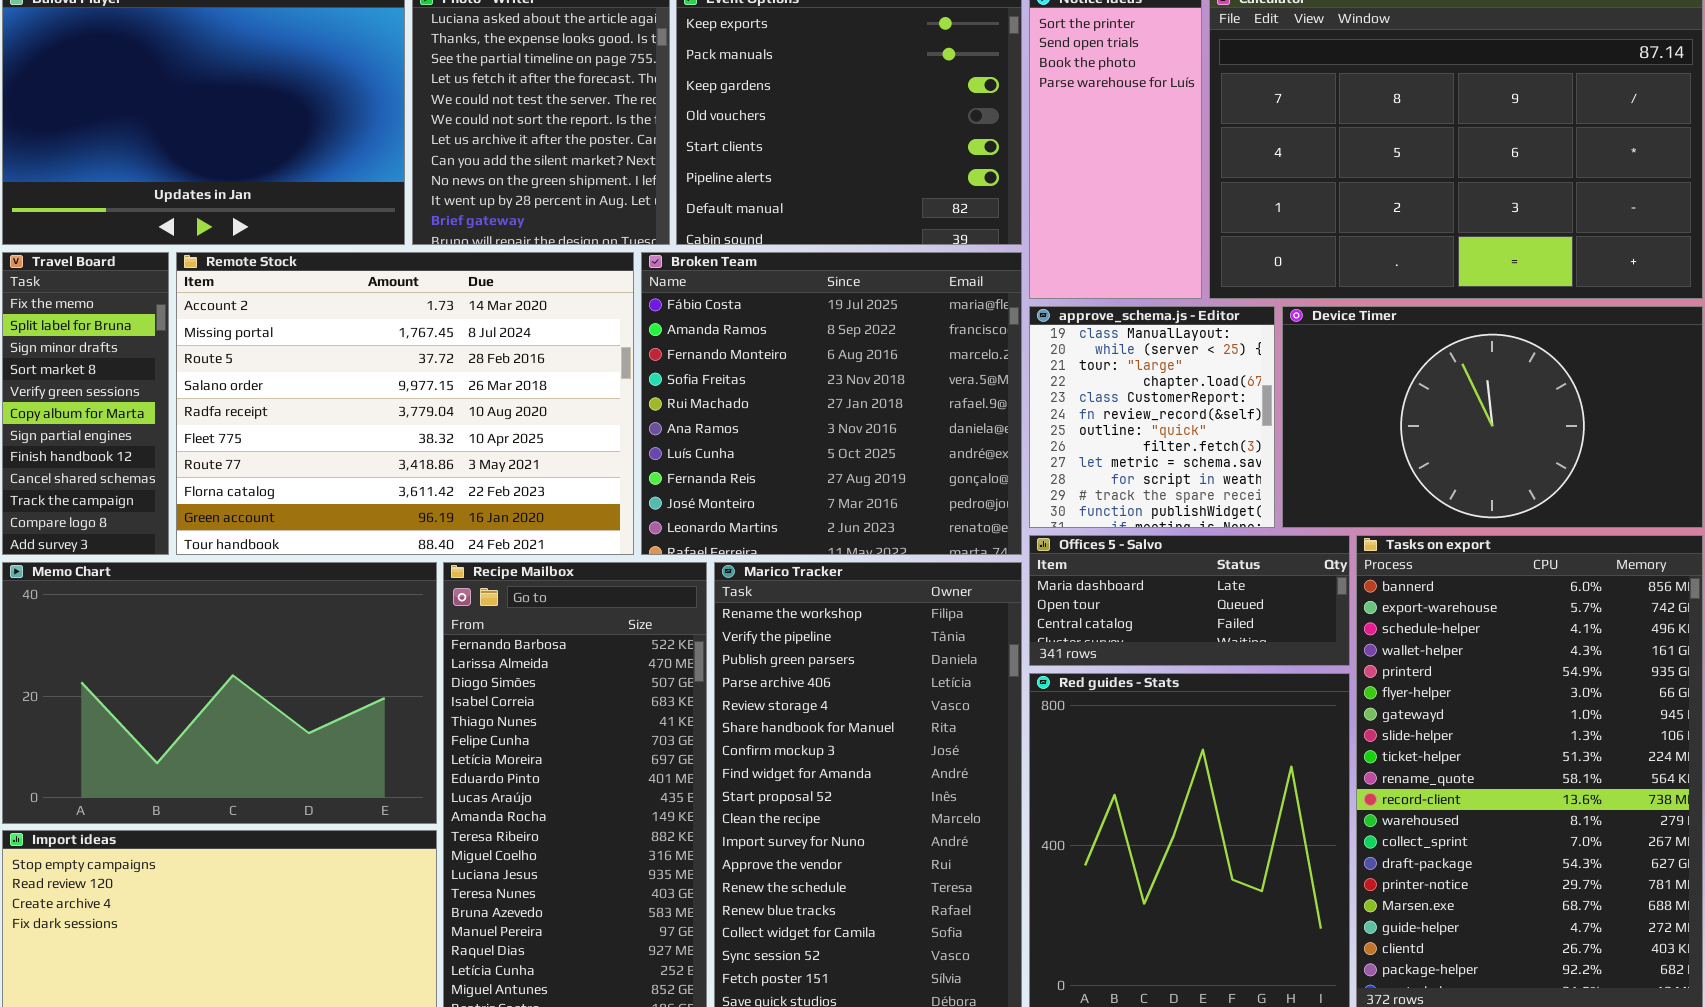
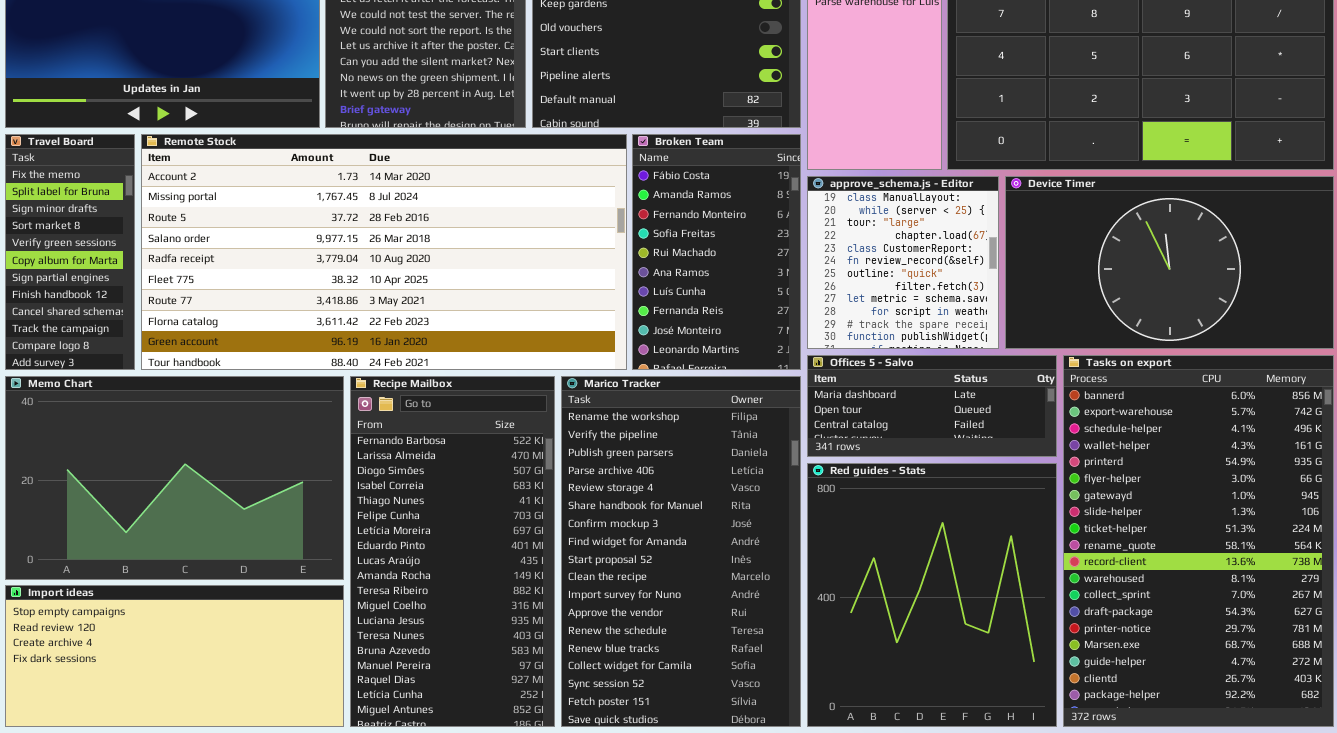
Remote Stock: [176,252,634,555] -> [141,134,627,370], resized
Broken Team: [641,252,1022,555] -> [632,134,801,370], resized

